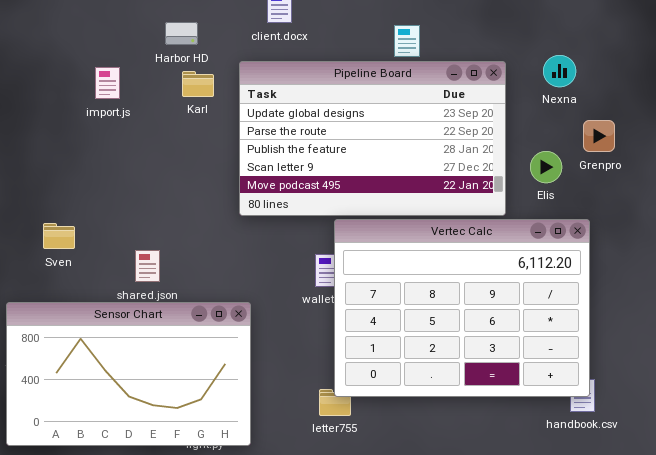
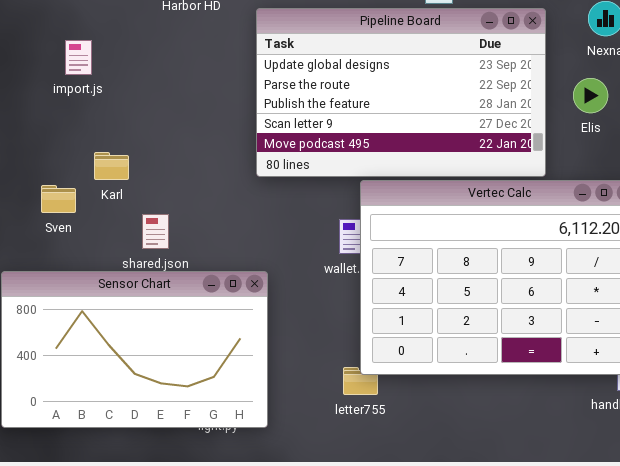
import.js: [95,67,120,99] -> [65,40,92,75], moved
Karl: [182,71,214,97] -> [94,152,129,180], moved
Elis: [530,151,562,183] -> [573,78,608,113], moved

